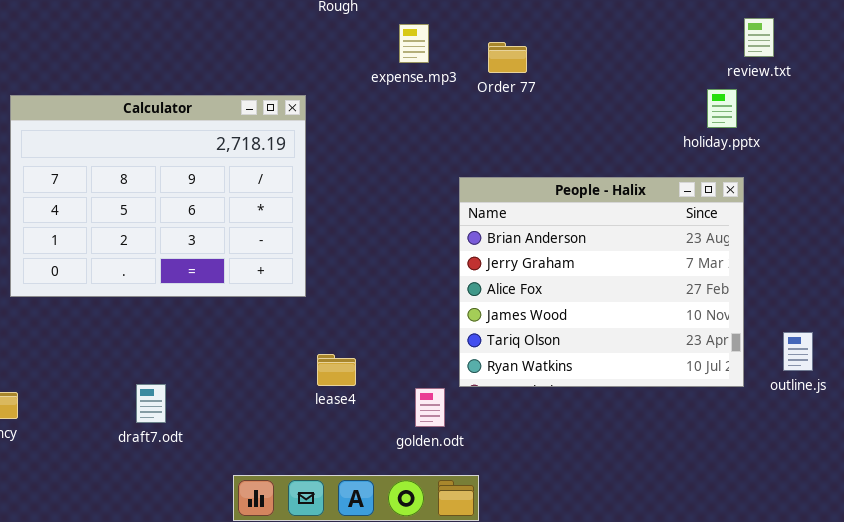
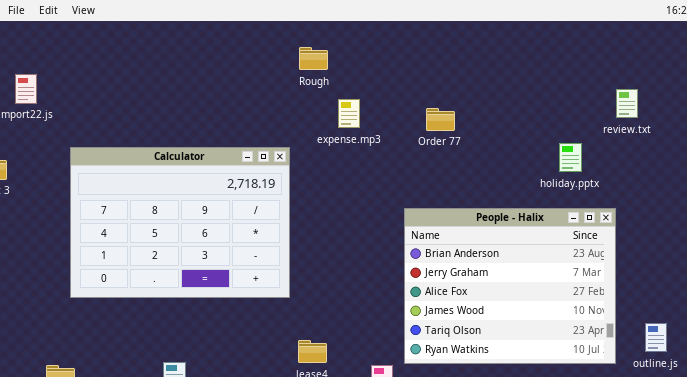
expense.mp3: [399,24,429,63] -> [338,99,360,128], moved
holiday.pptx: [707,89,737,128] -> [559,143,582,172], moved

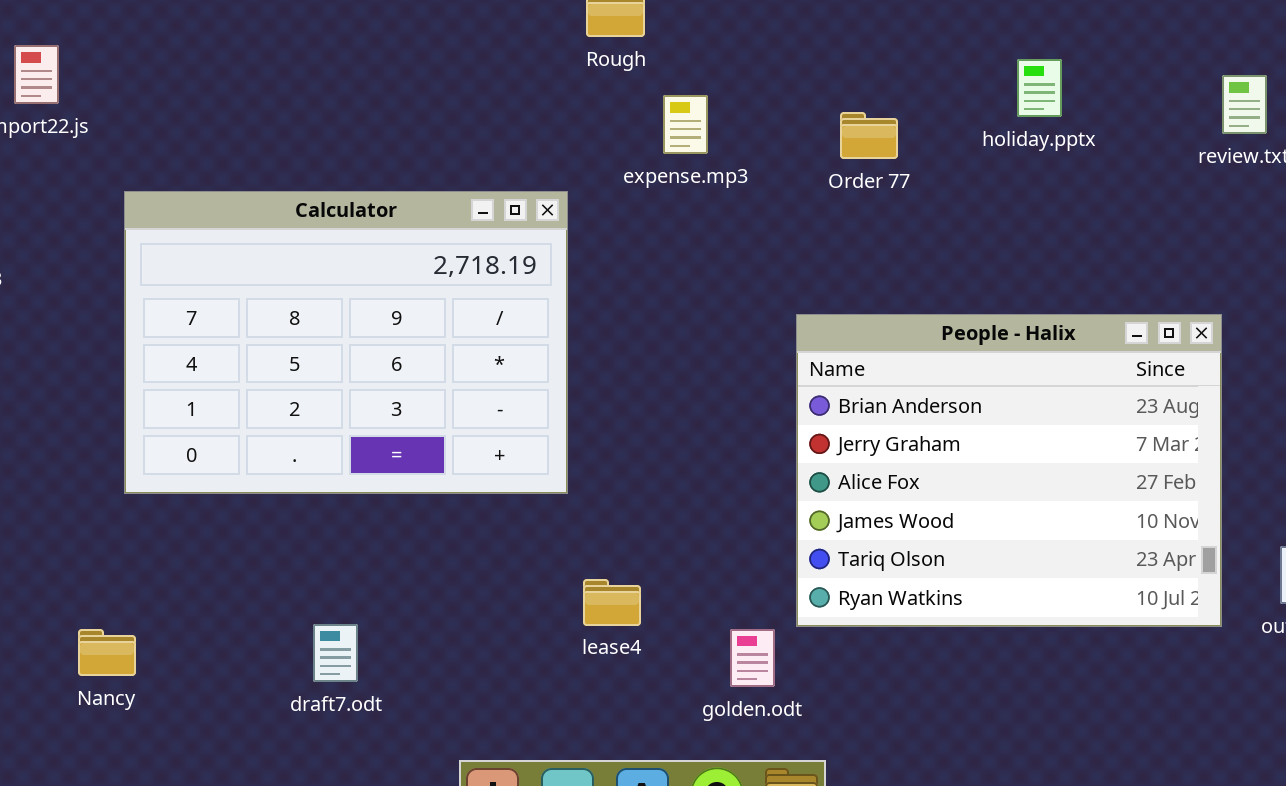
holiday.pptx: [559,143,582,172] -> [1017,59,1062,117], moved

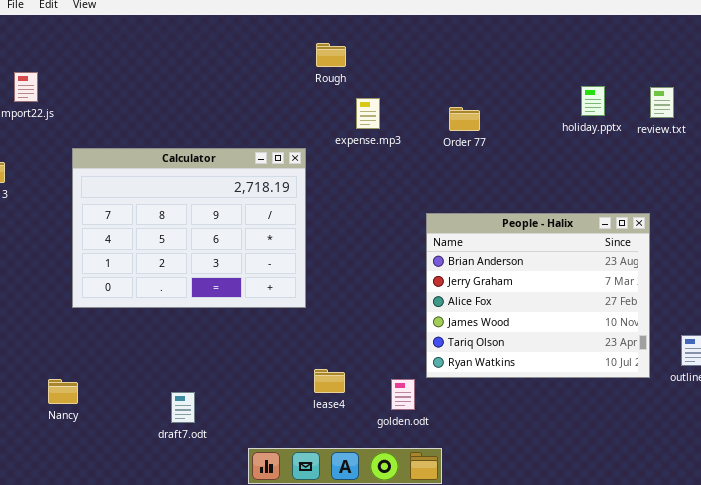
holiday.pptx: [1017,59,1062,117] -> [581,86,605,116], moved
lease4: [583,579,641,626] -> [314,369,345,393], moved
draft7.odt: [313,624,358,682] -> [171,392,195,423], moved

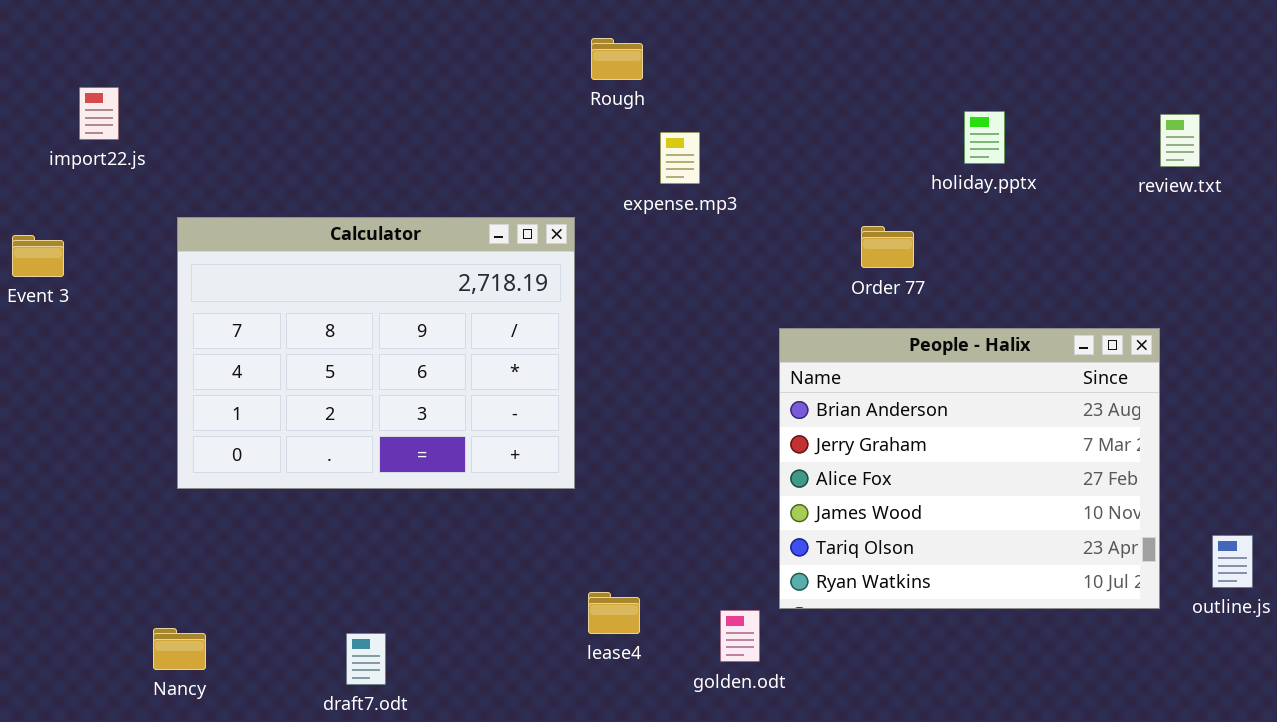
holiday.pptx: [581,86,605,116] -> [964,111,1005,164], moved
Order 77: [449,107,480,131] -> [861,226,914,268], moved
Nancy: [48,379,78,404] -> [153,628,206,670], moved

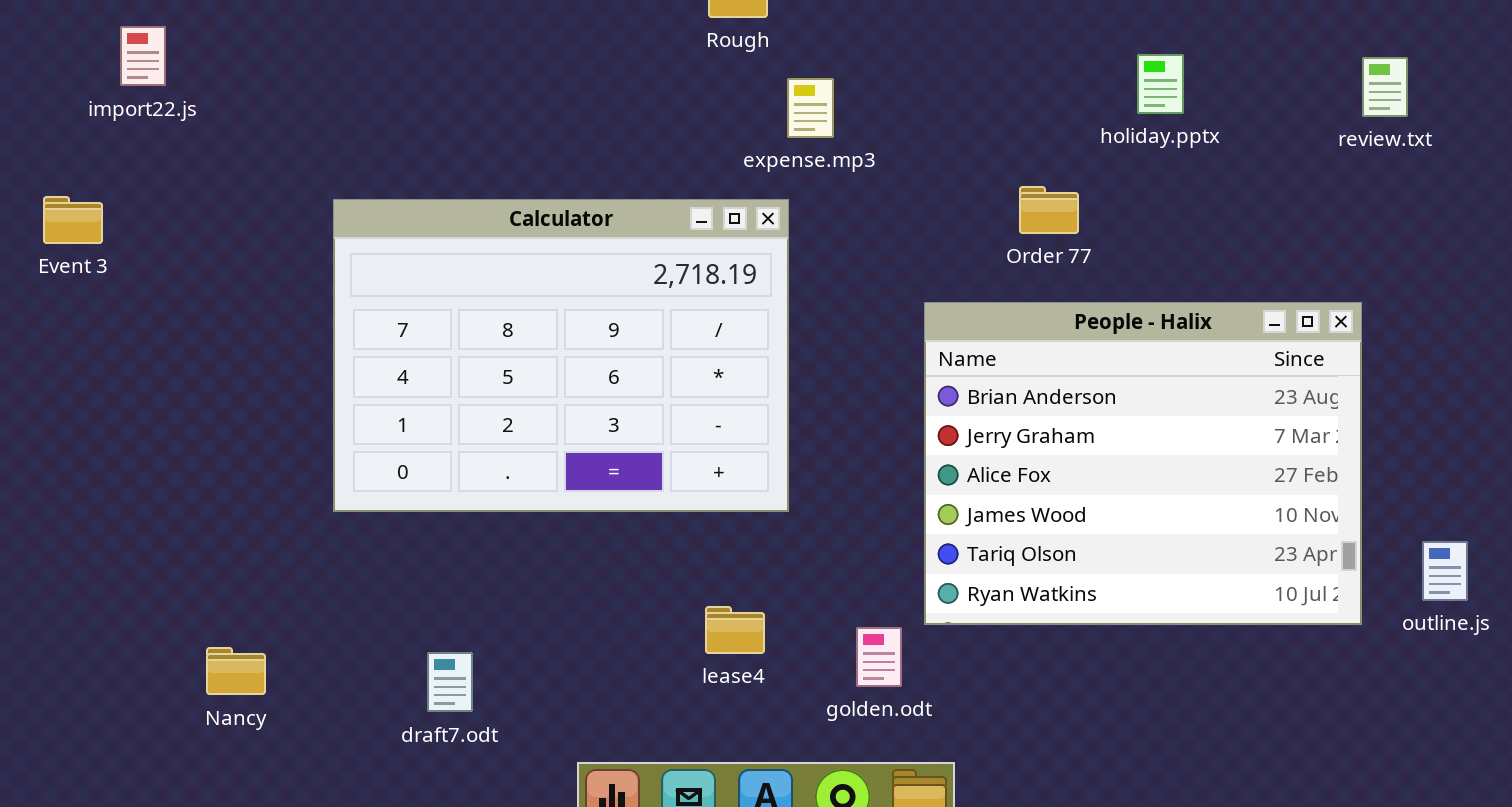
Calculator: [177,217,575,489] -> [333,199,789,512], moved

